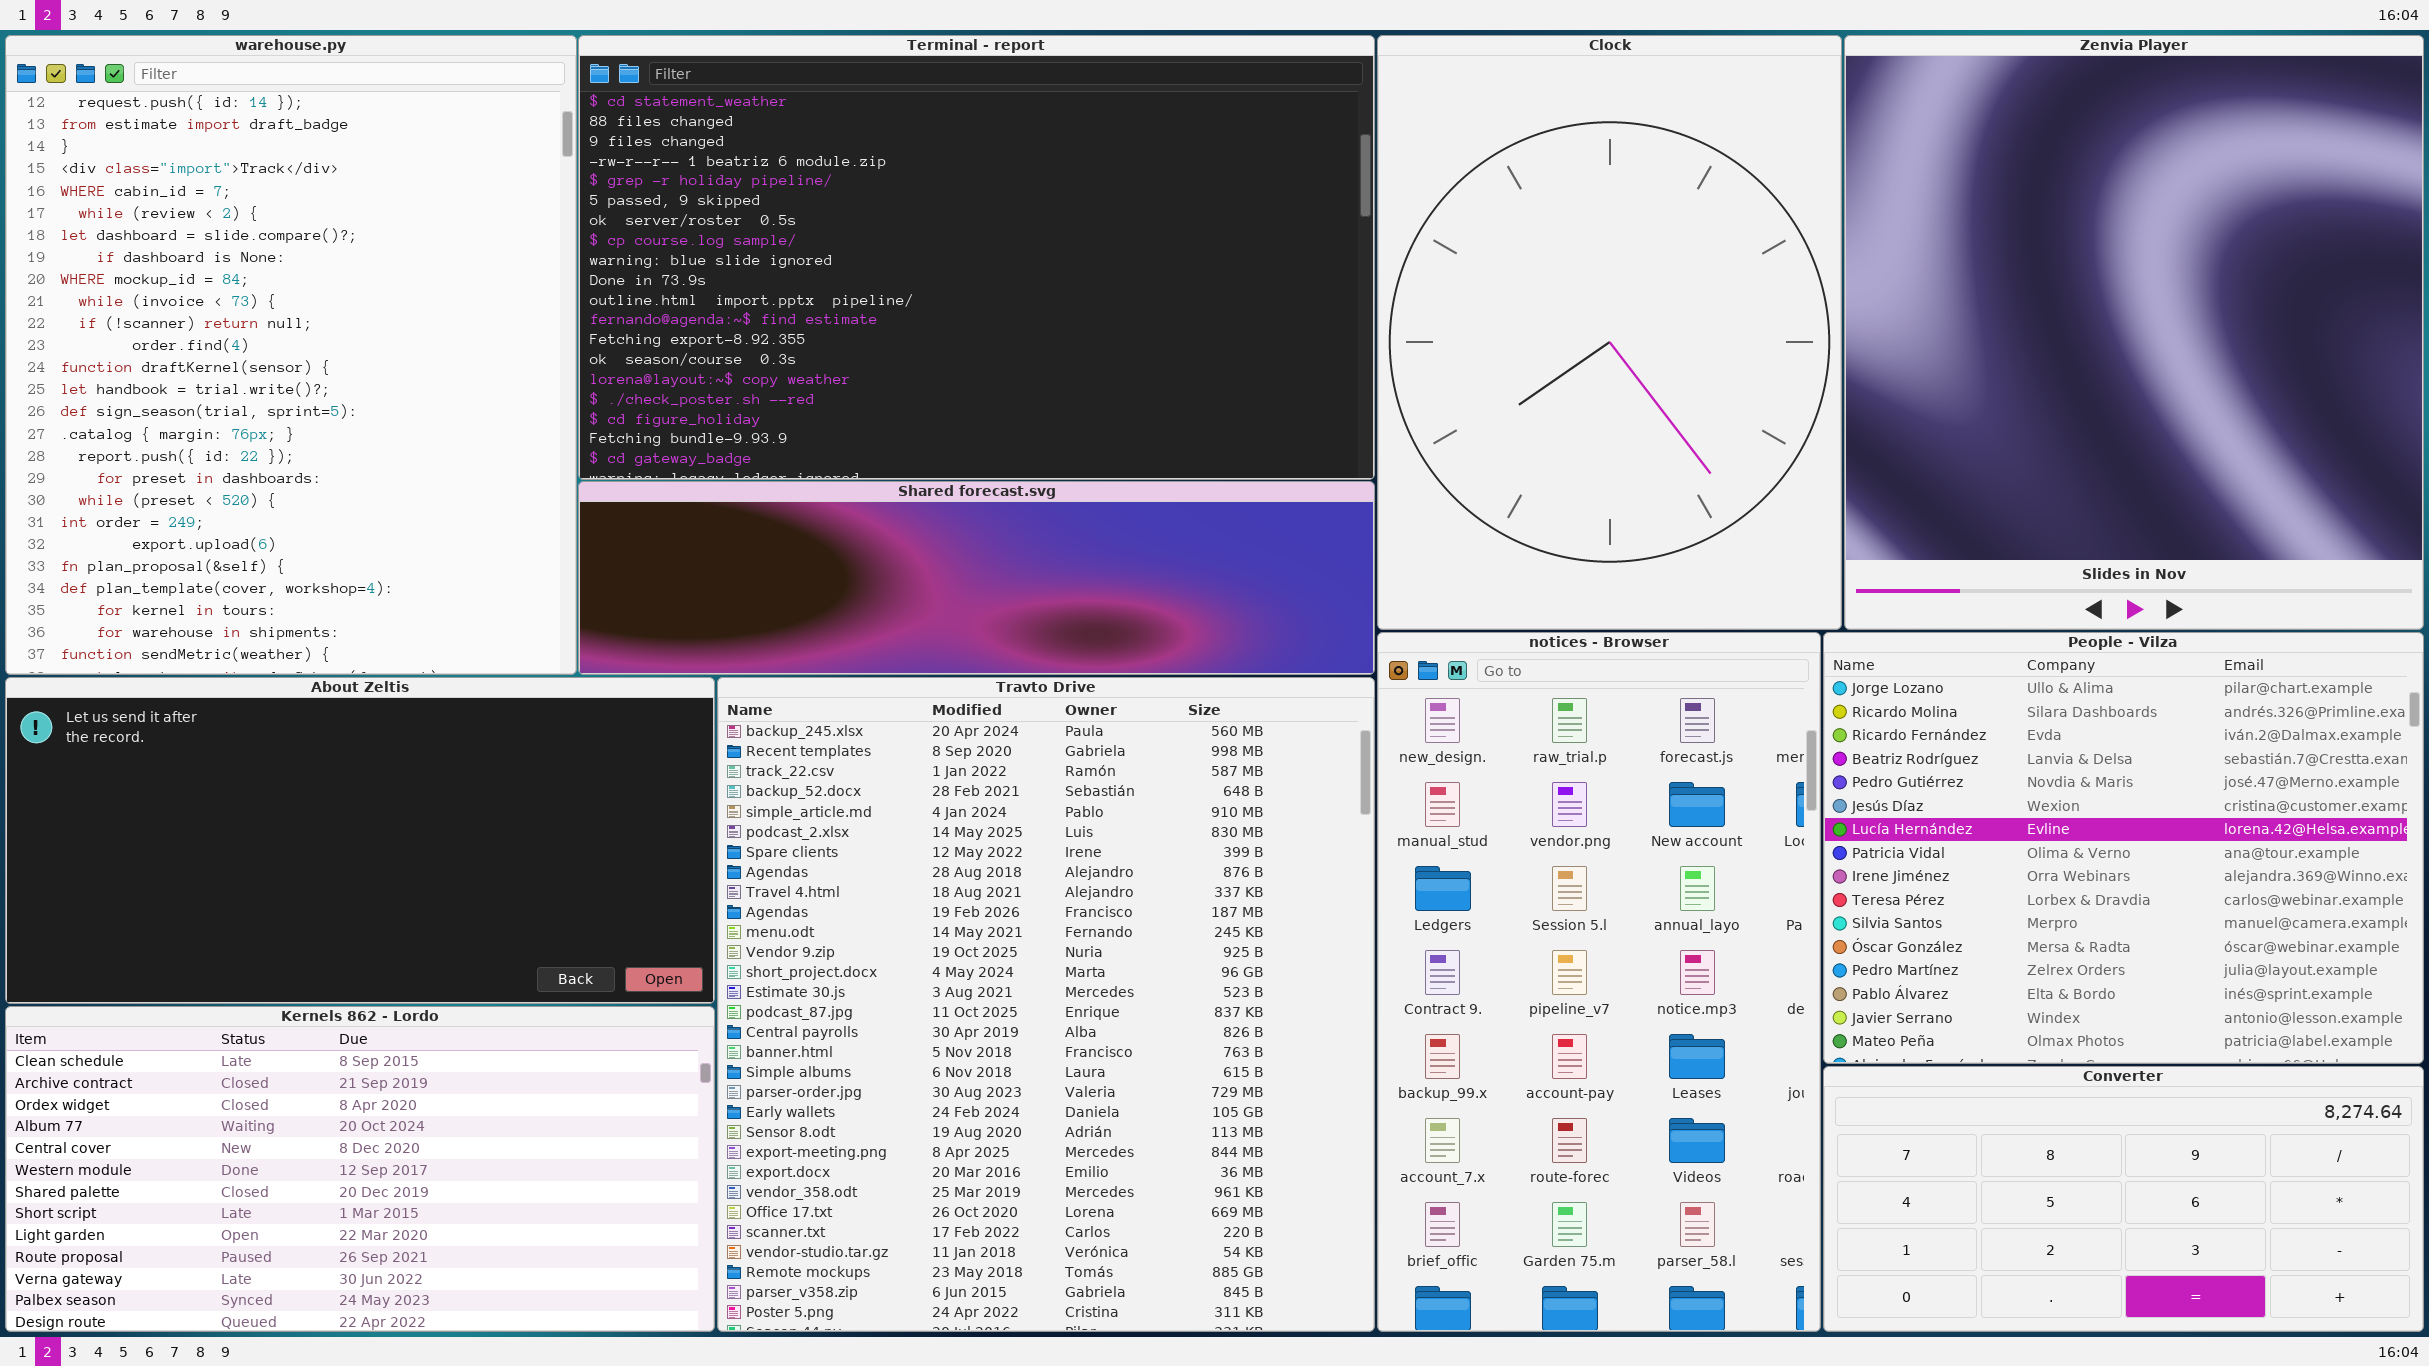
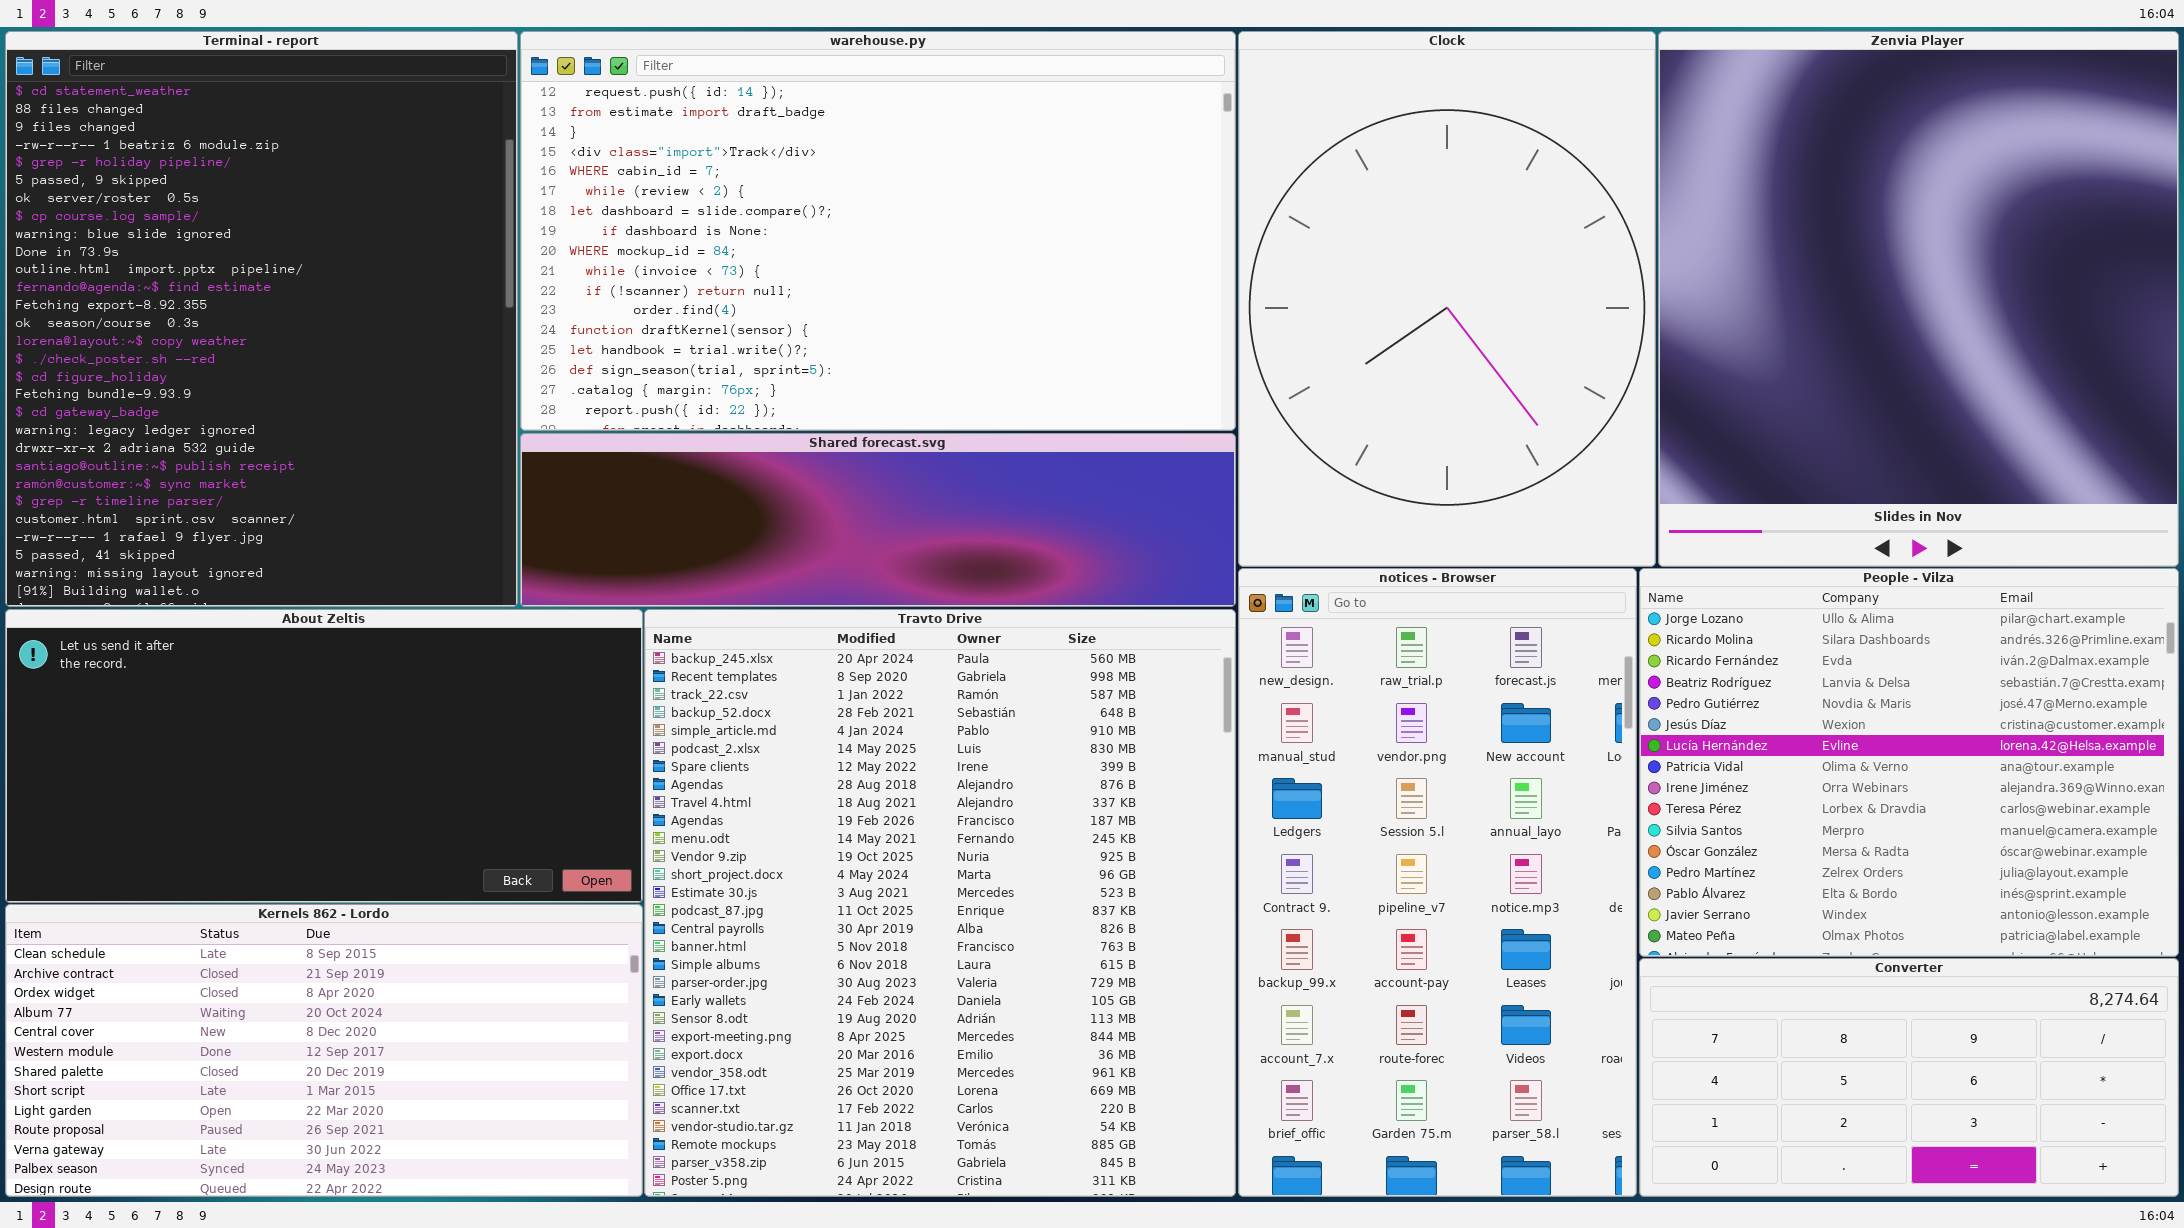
warehouse.py: [5,35,577,675] -> [520,31,1236,431], moved, resized
Terminal - report: [578,35,1375,480] -> [5,31,518,607], moved, resized

